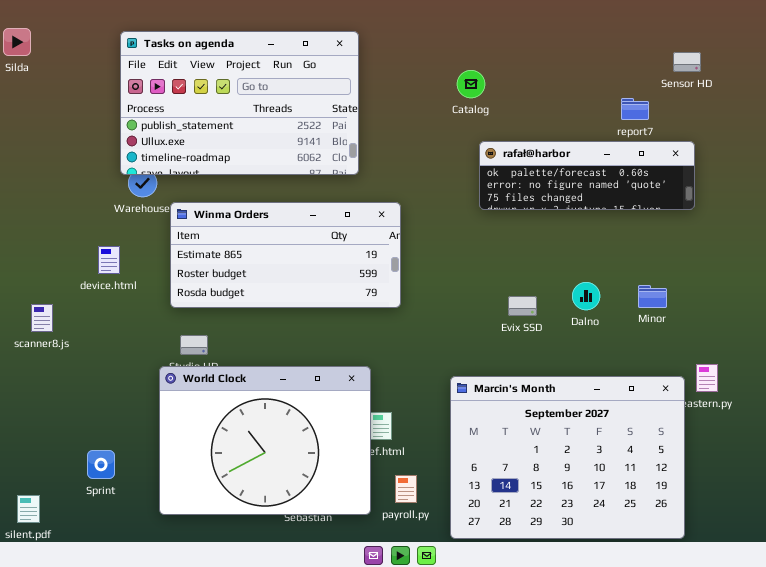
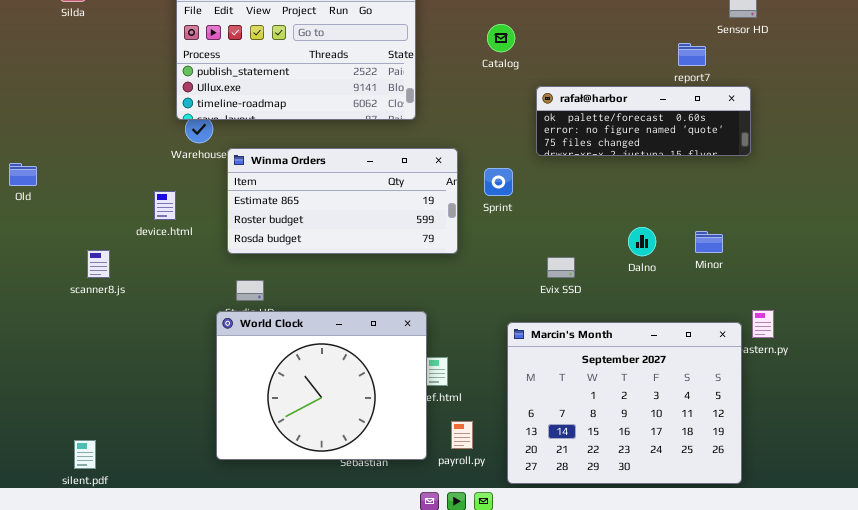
Catalog: [457,70,485,98] -> [487,24,515,52], moved
Evix SSD: [508,296,537,316] -> [547,257,575,278], moved
Sprint: [87,450,115,479] -> [484,168,513,196], moved

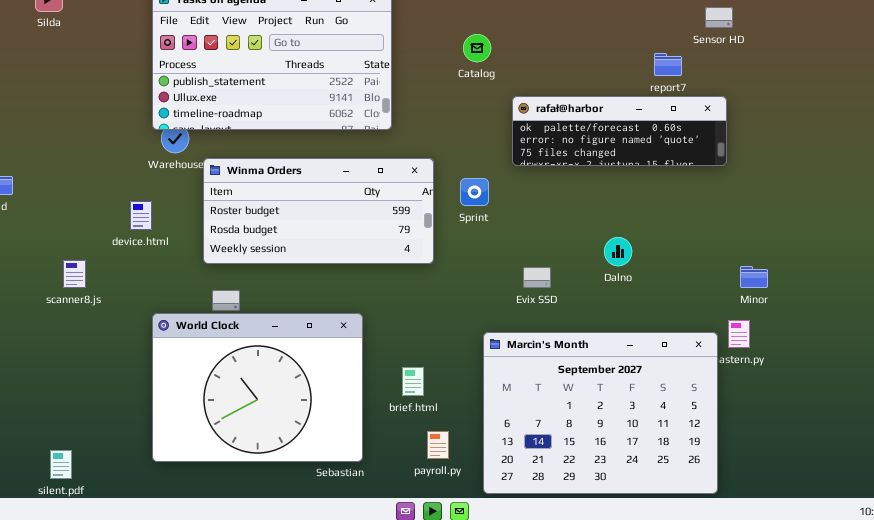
Winma Orders: [227,148,458,254] -> [203,158,434,264], scrolled down 1 row
Minor: [695,231,723,253] -> [740,266,768,288], moved
World Clock: [216,311,427,460] -> [152,313,363,462], moved

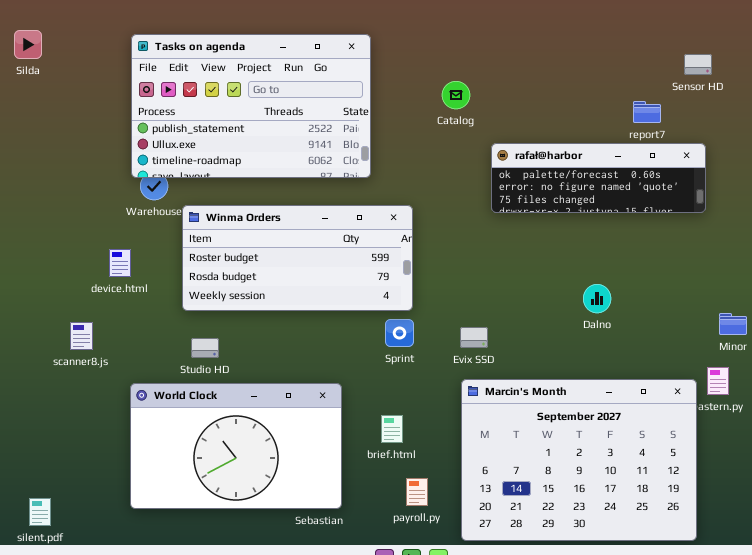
Sprint: [460,178,489,206] -> [385,319,414,347], moved
scanner8.js: [63,260,86,288] -> [70,322,93,350], moved
Evix SSD: [523,267,551,288] -> [460,327,488,348], moved
World Clock: [152,313,363,462] -> [130,383,342,509], resized

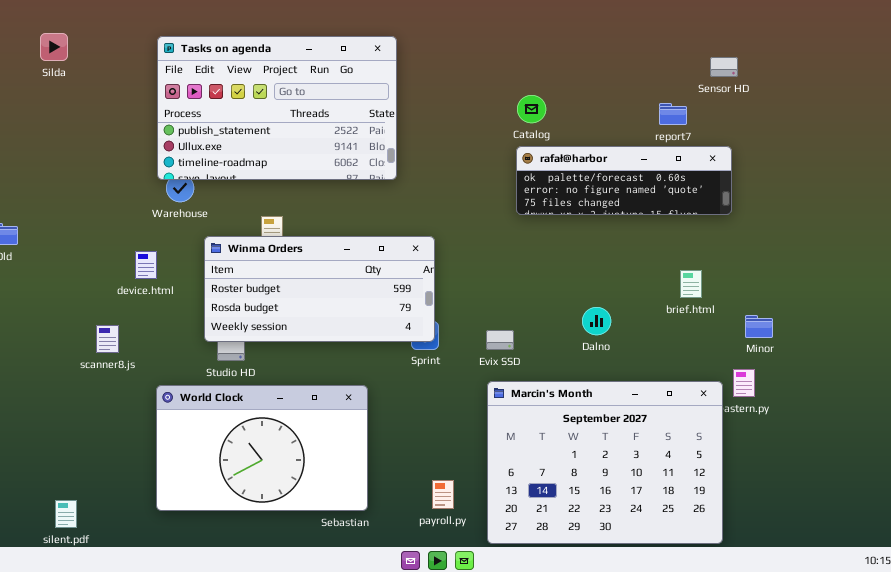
Catalog: [442,81,470,109] -> [517,95,546,123], moved
Winma Orders: [182,205,413,311] -> [204,236,435,342], moved
Dalno: [583,284,611,313] -> [582,307,611,335], moved
brief.html: [381,415,403,443] -> [680,270,702,298], moved

